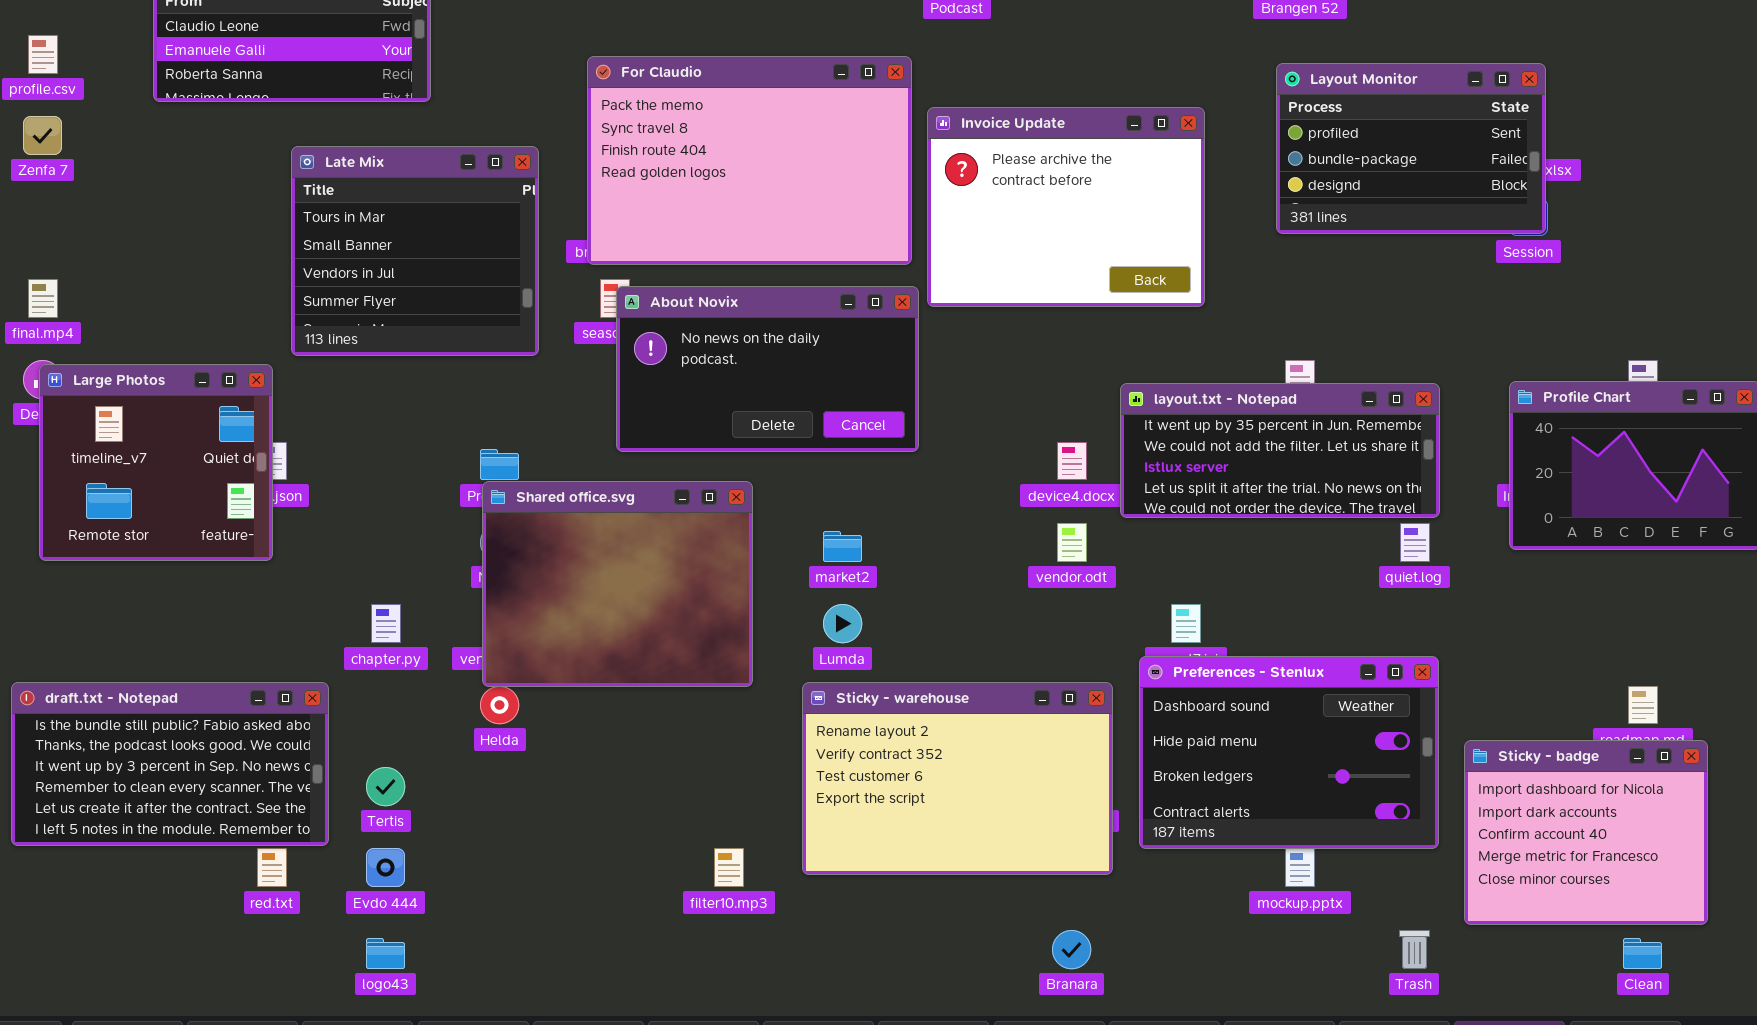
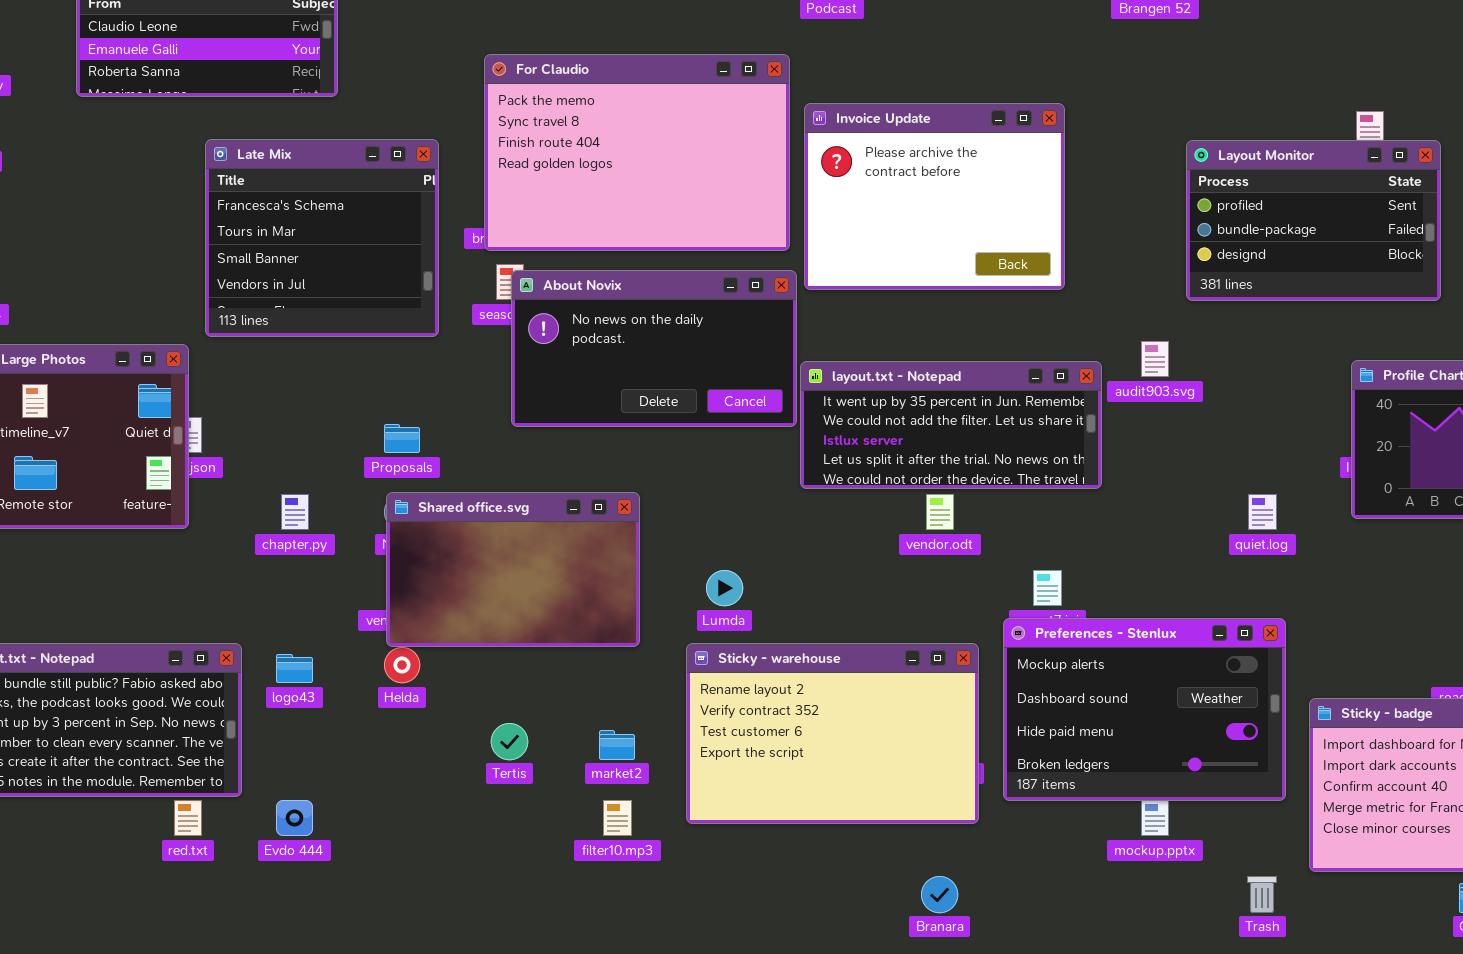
Layout Monitor: [1276,63,1546,234] -> [1186,140,1441,301], moved
Late Mix: [291,146,539,356] -> [205,139,439,337], scrolled up 1 row
layout.txt - Notepad: [1120,383,1440,518] -> [800,361,1102,489], moved
Shared office.svg: [482,481,753,687] -> [386,492,640,647], resized
market2: [823,531,862,562] -> [599,730,635,760], moved
chapter.py: [371,604,401,643] -> [281,494,309,530], moved
Preferences - Stenlux: [1139,656,1439,849] -> [1003,618,1286,801], scrolled up 1 row
Tertis: [366,767,405,806] -> [491,723,528,760], moved
logo43: [366,938,405,969] -> [276,654,313,683], moved

